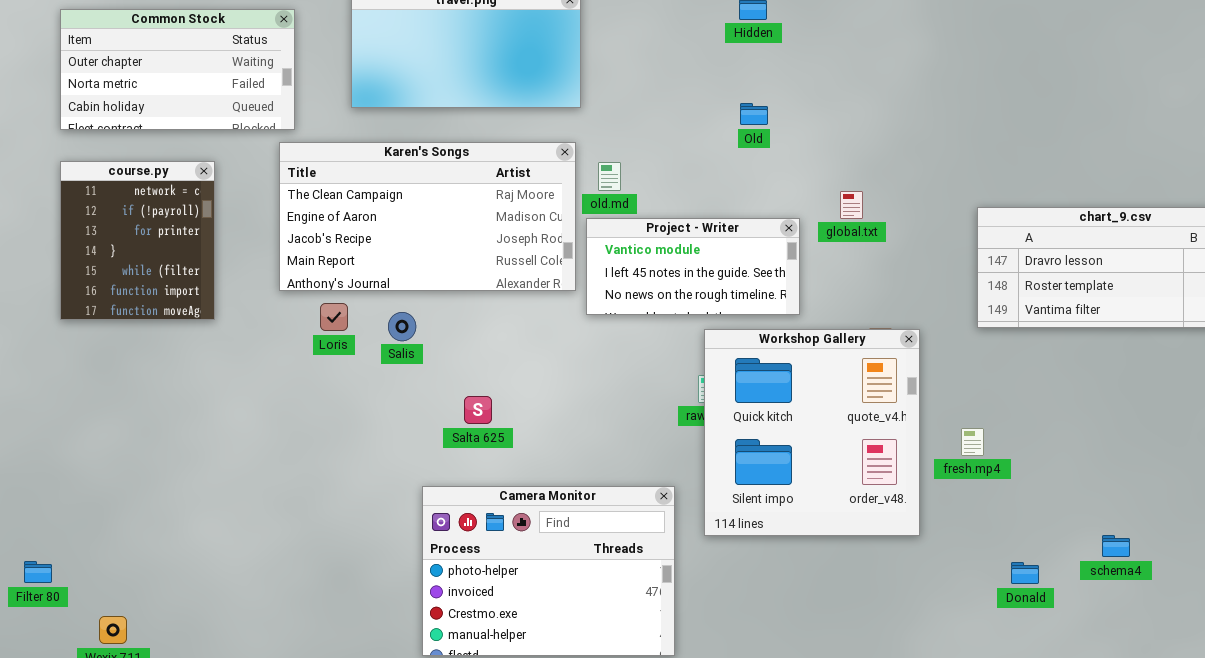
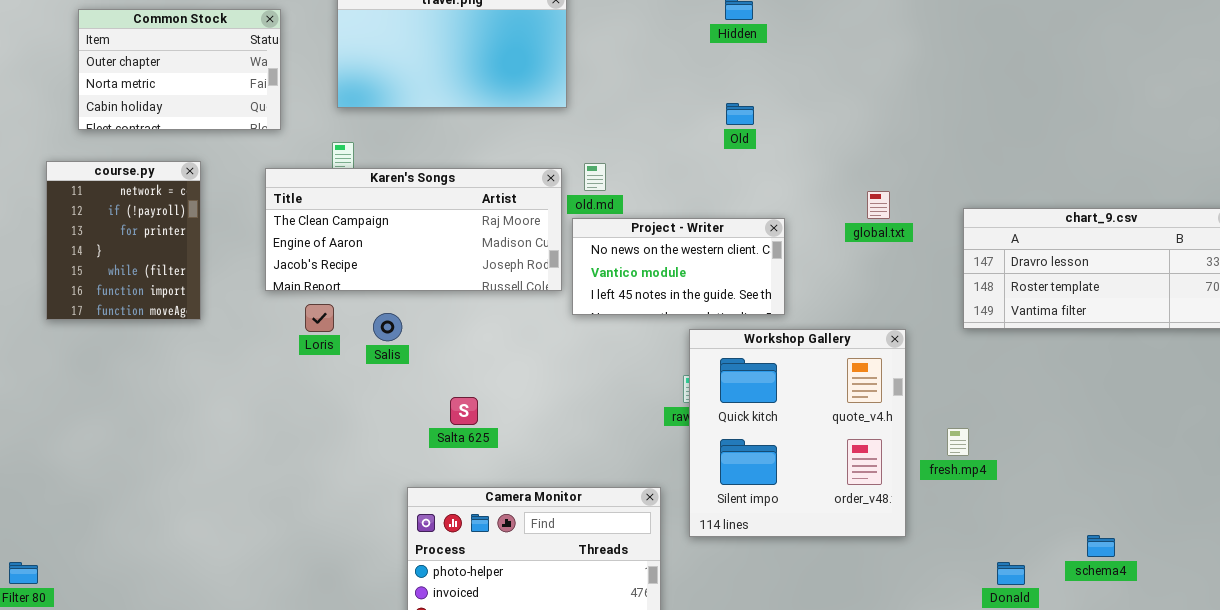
Common Stock: [60,9,295,130] -> [78,9,281,130], resized
Karen's Songs: [279,142,576,291] -> [265,168,562,291], resized
global.txt: [840,191,863,219] -> [867,191,890,219], moved
Project - Writer: [586,218,800,315] -> [572,218,785,315], scrolled up 1 row

